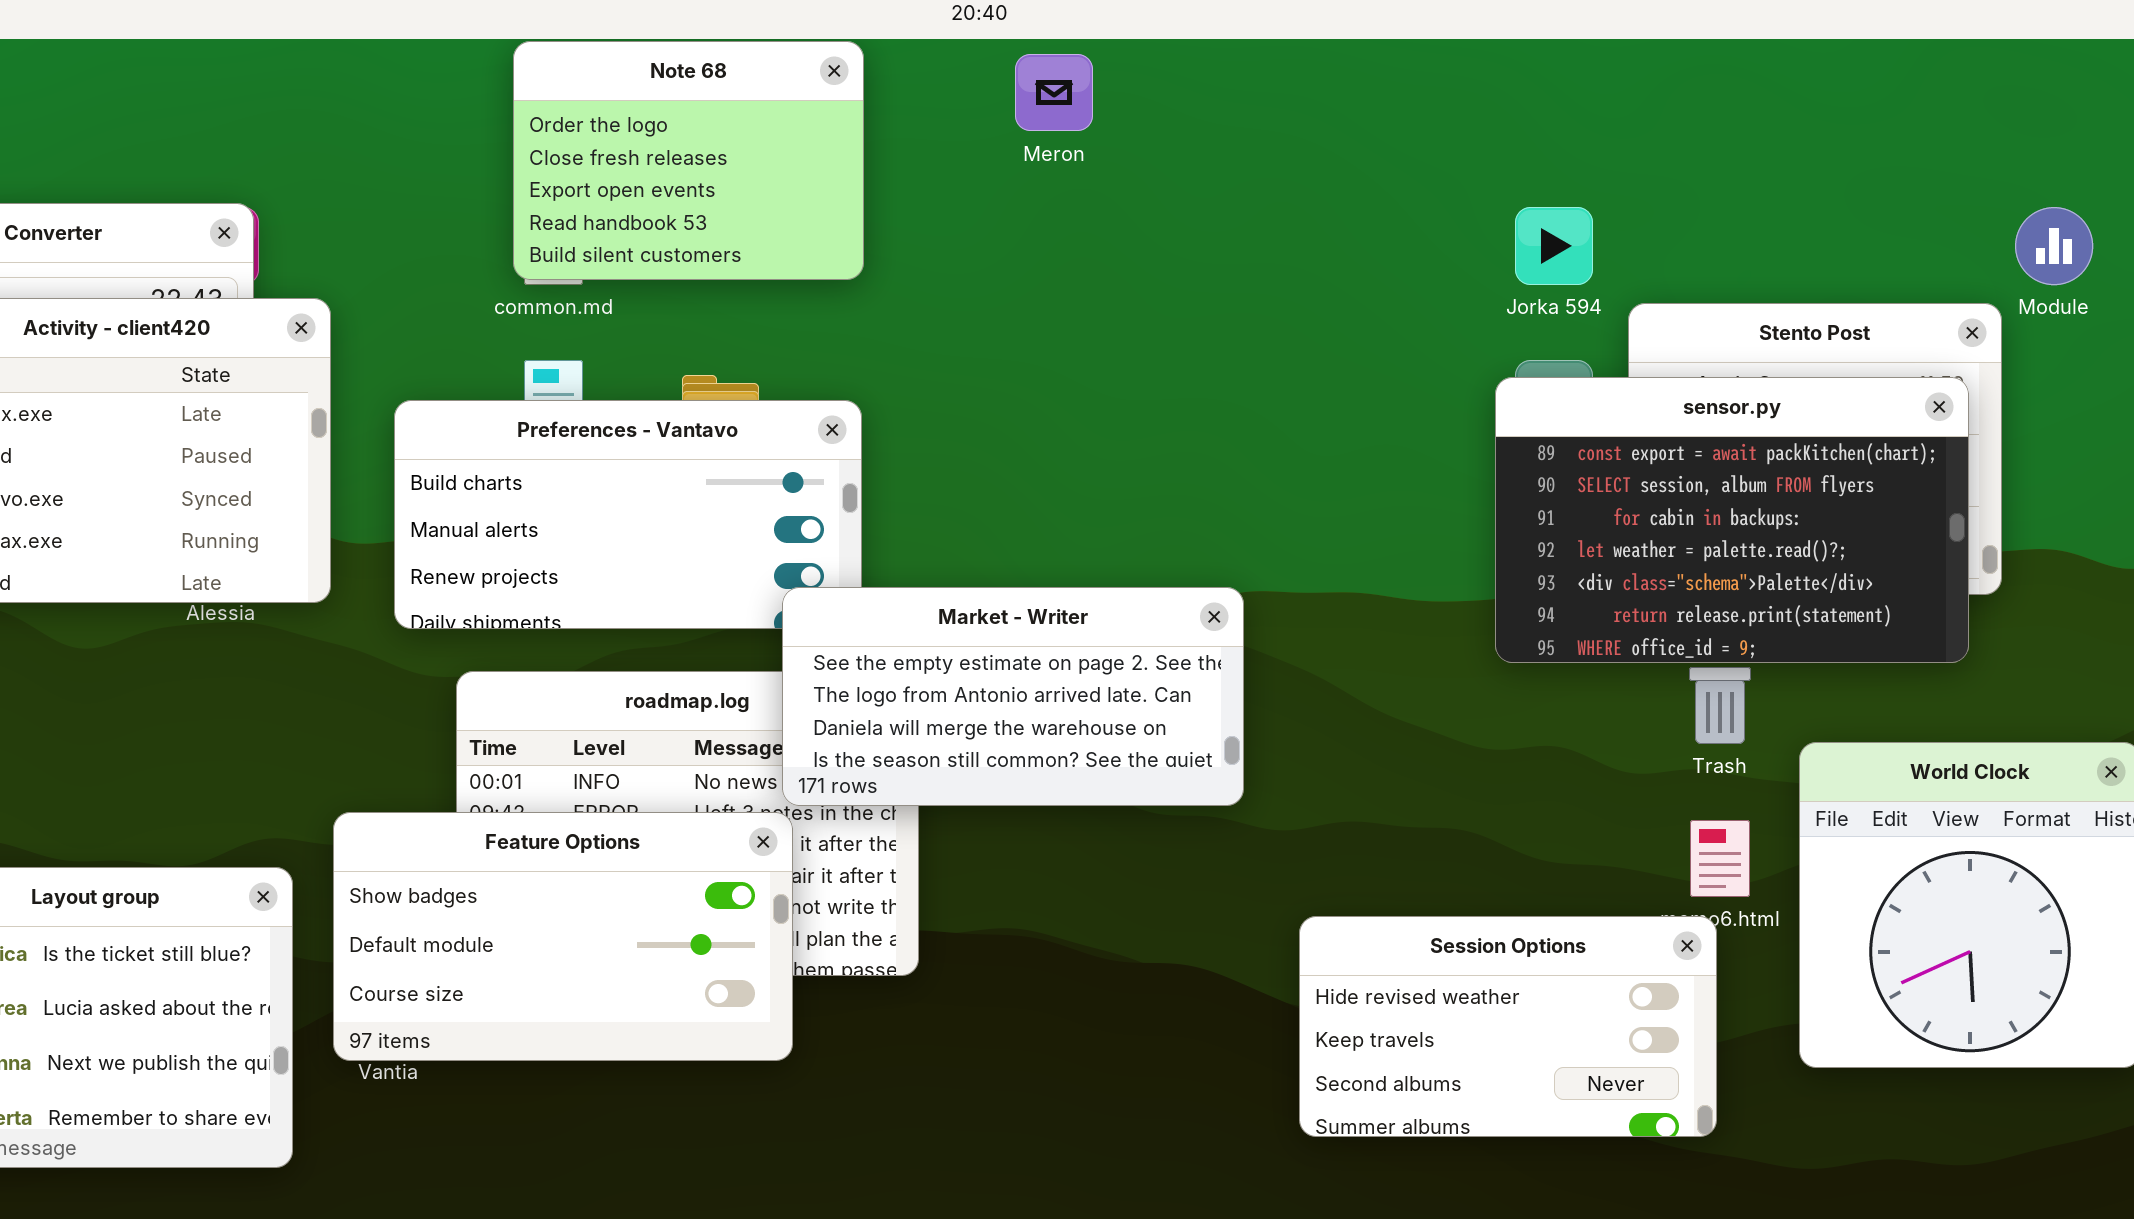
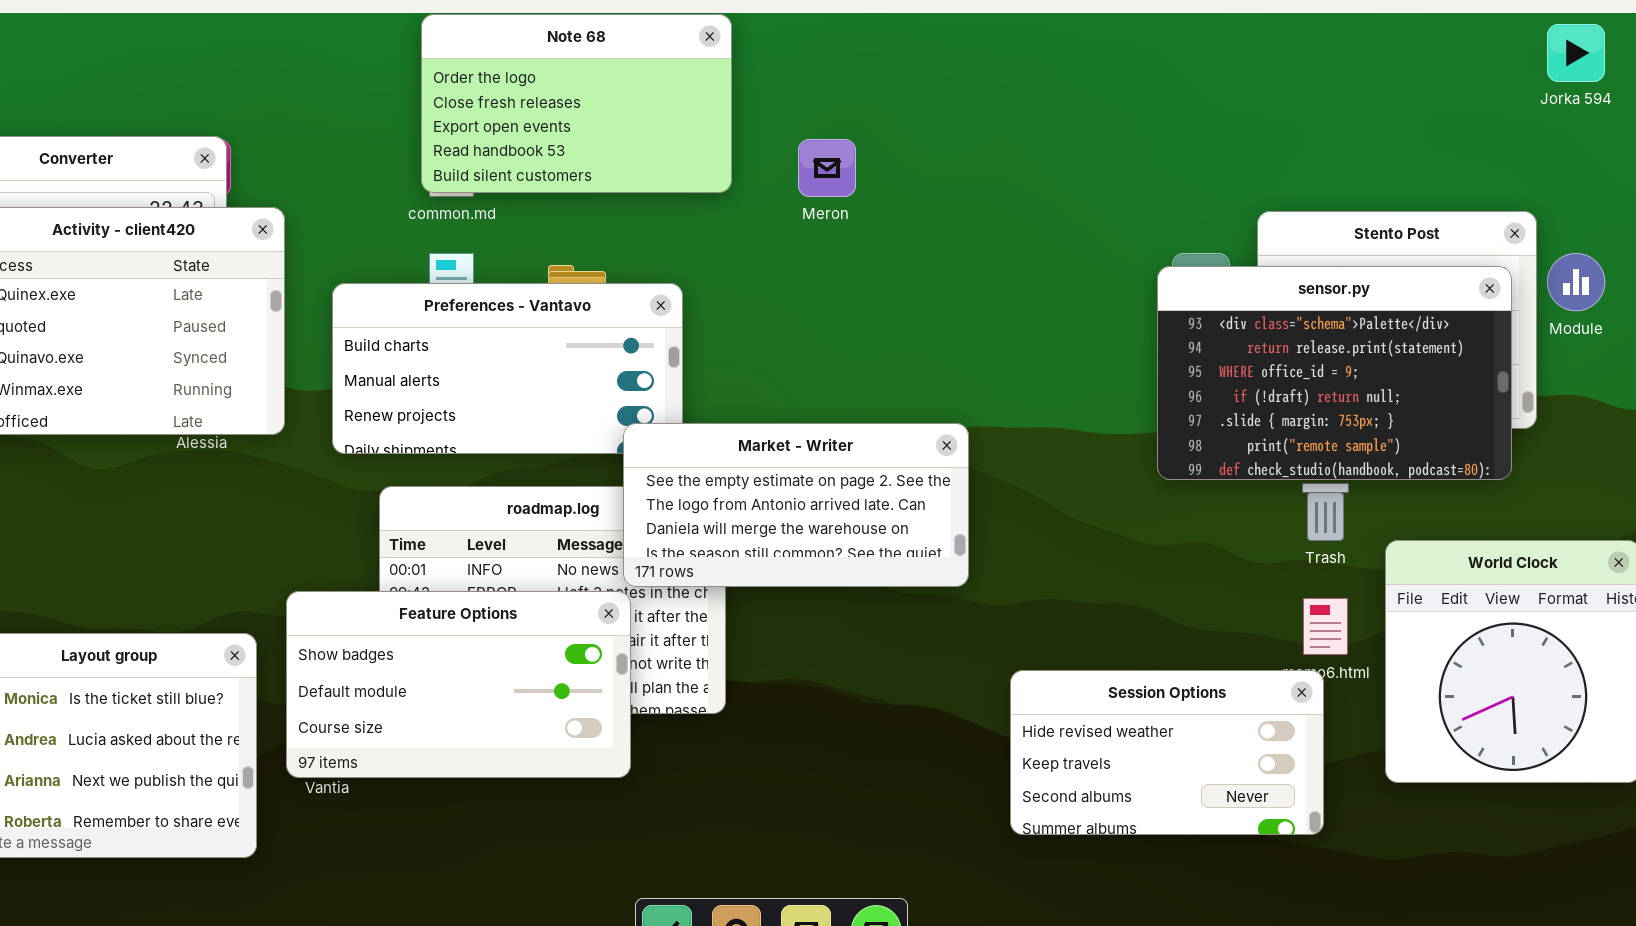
Note 68: [513,41,864,280] -> [421,14,732,193], resized
Meron: [1015,54,1093,131] -> [798,139,856,197], moved
Jorka 594: [1515,207,1593,285] -> [1547,24,1605,82], moved
Module: [2015,207,2093,285] -> [1547,253,1605,311], moved
sensor.py: [1495,377,1969,663] -> [1157,266,1512,480], scrolled down 4 rows

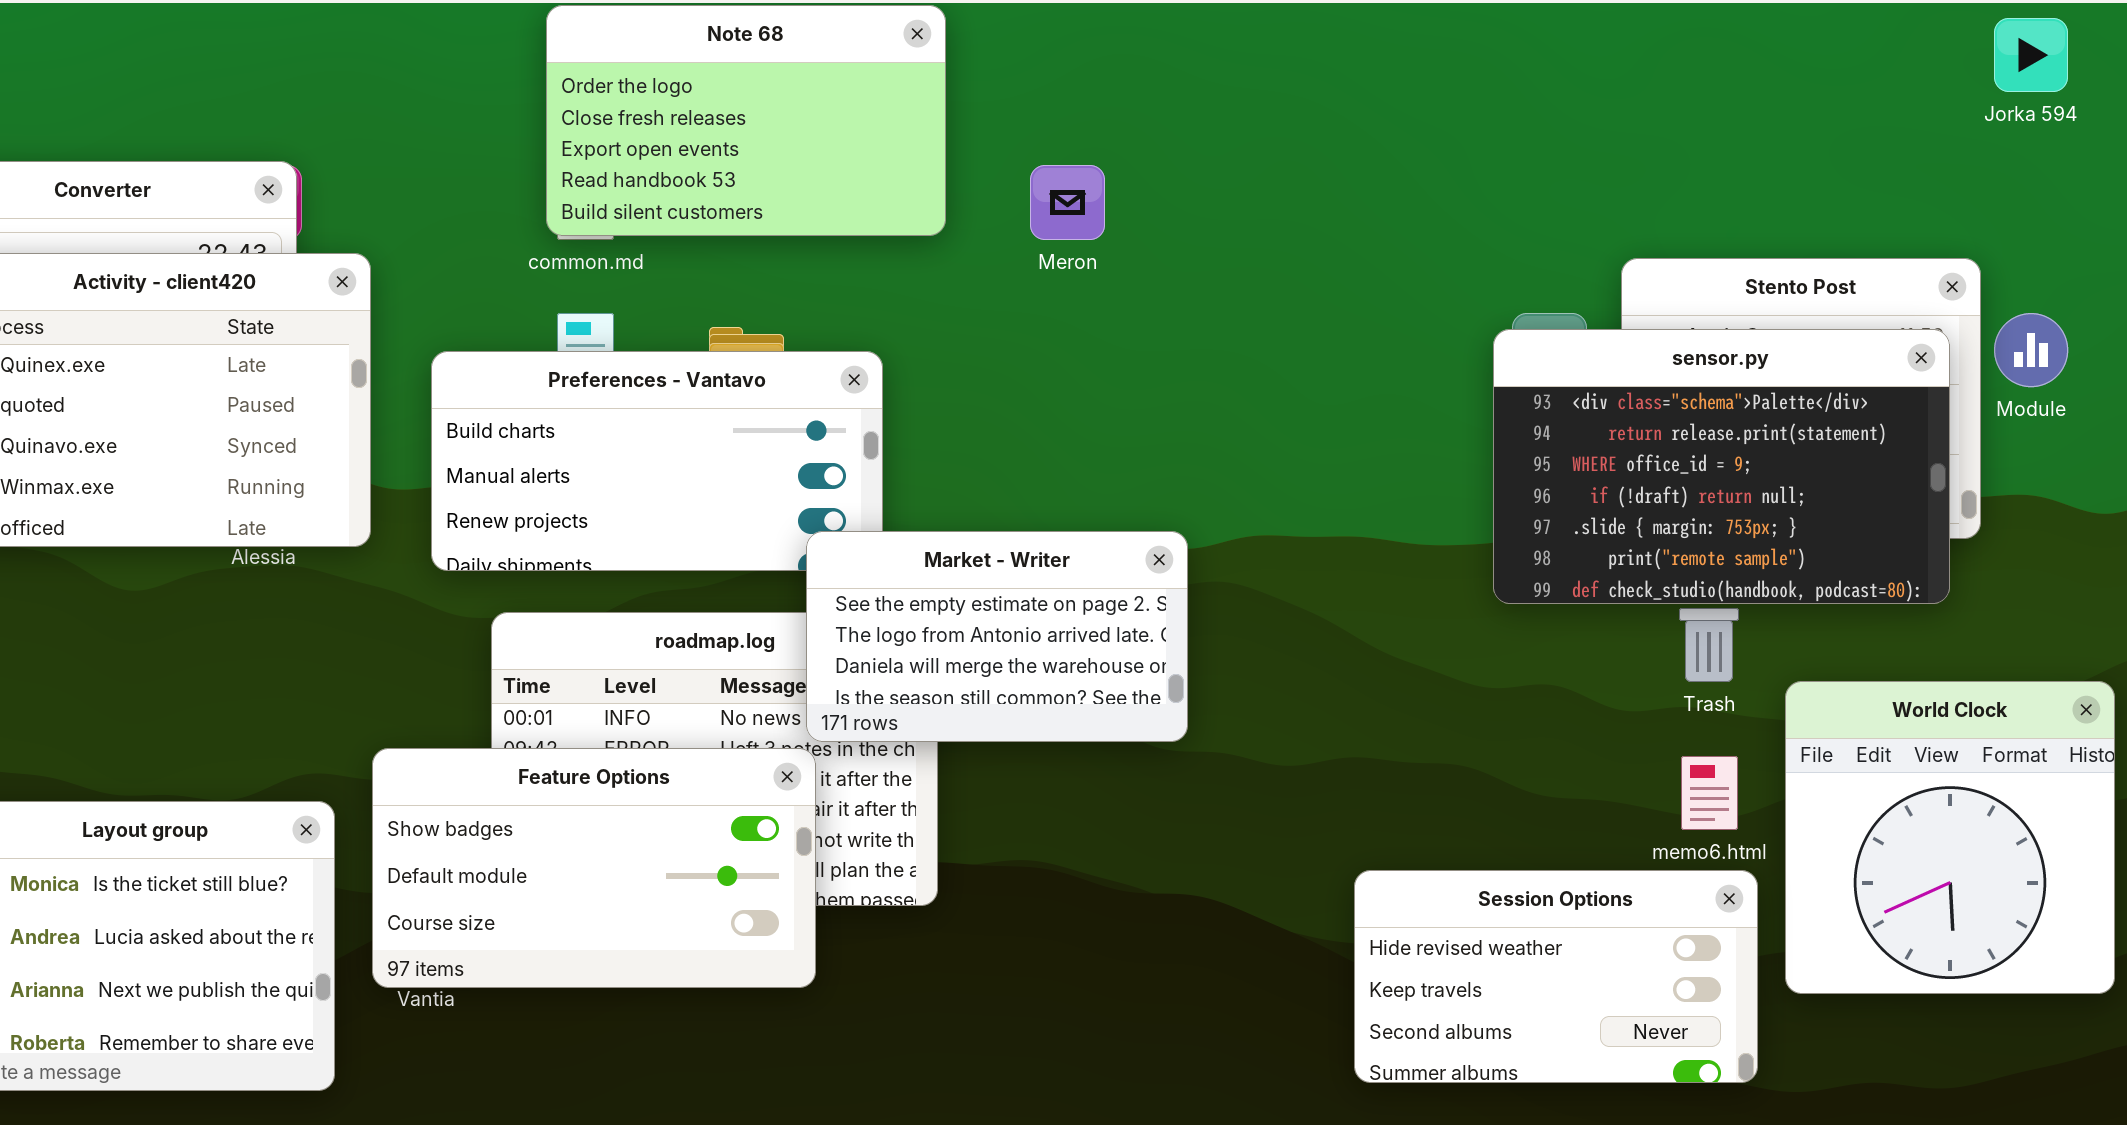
Market - Writer: [623,423,969,587] -> [806,531,1188,742], resized
Session Options: [1010,670,1324,835] -> [1354,870,1758,1083], moved

